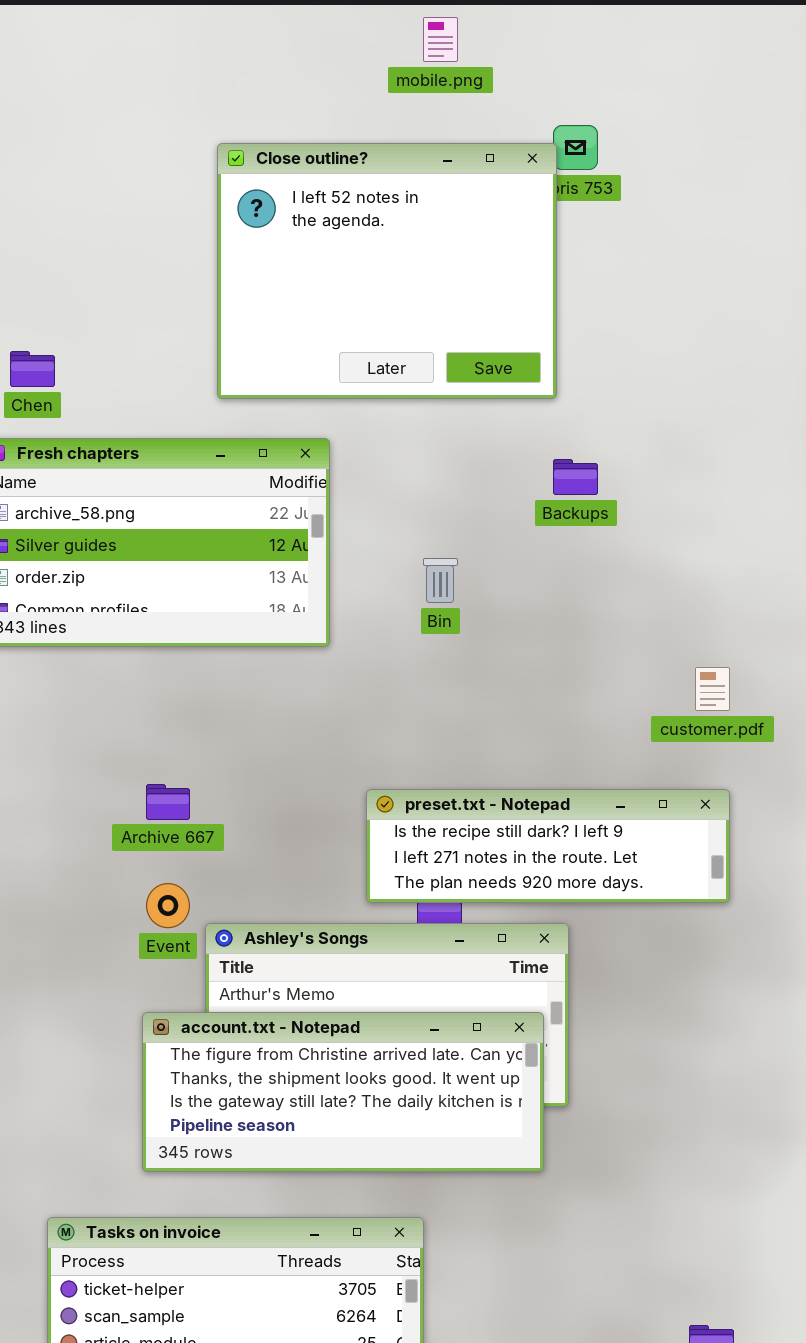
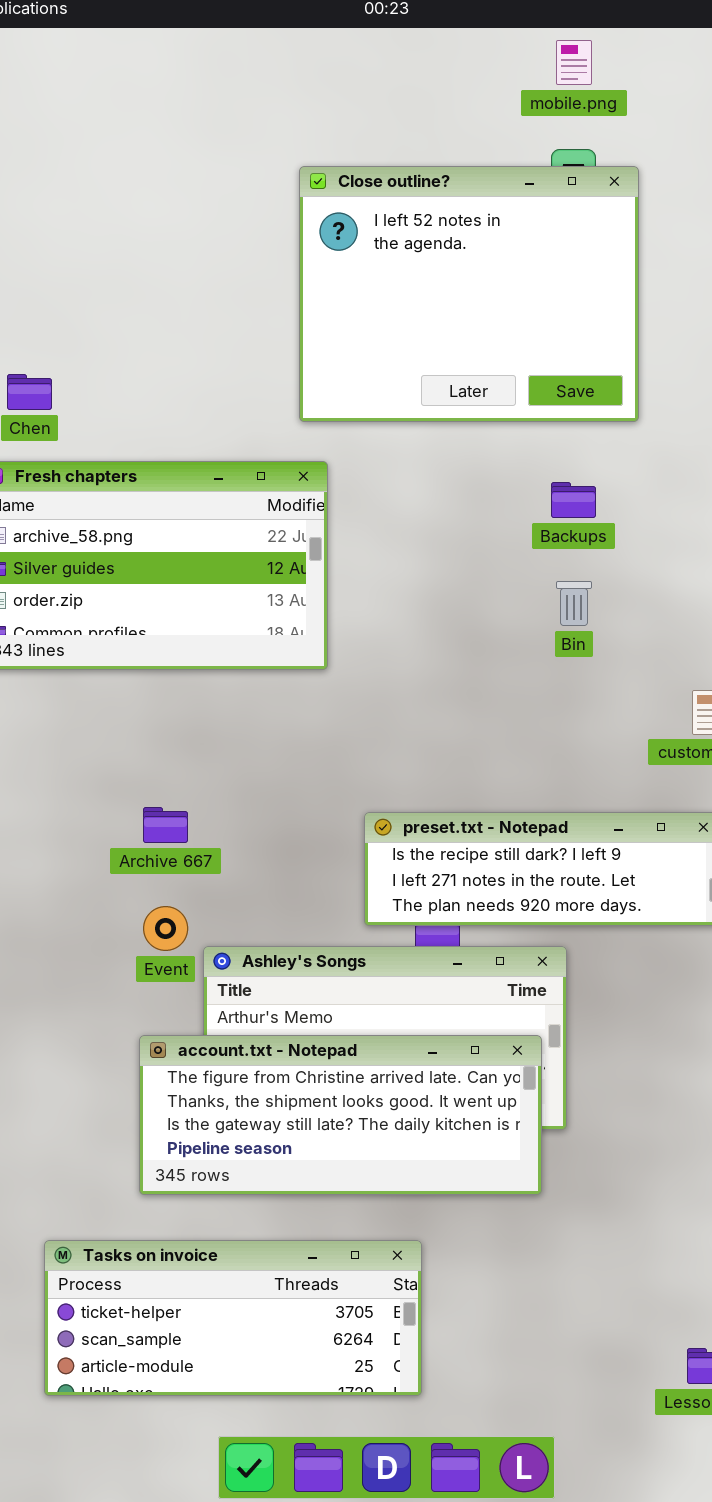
mobile.png: [423,17,458,62] -> [556,40,592,85], moved
Close outline?: [217,143,557,399] -> [299,166,639,422], moved
Bin: [423,558,458,603] -> [556,581,592,626], moved

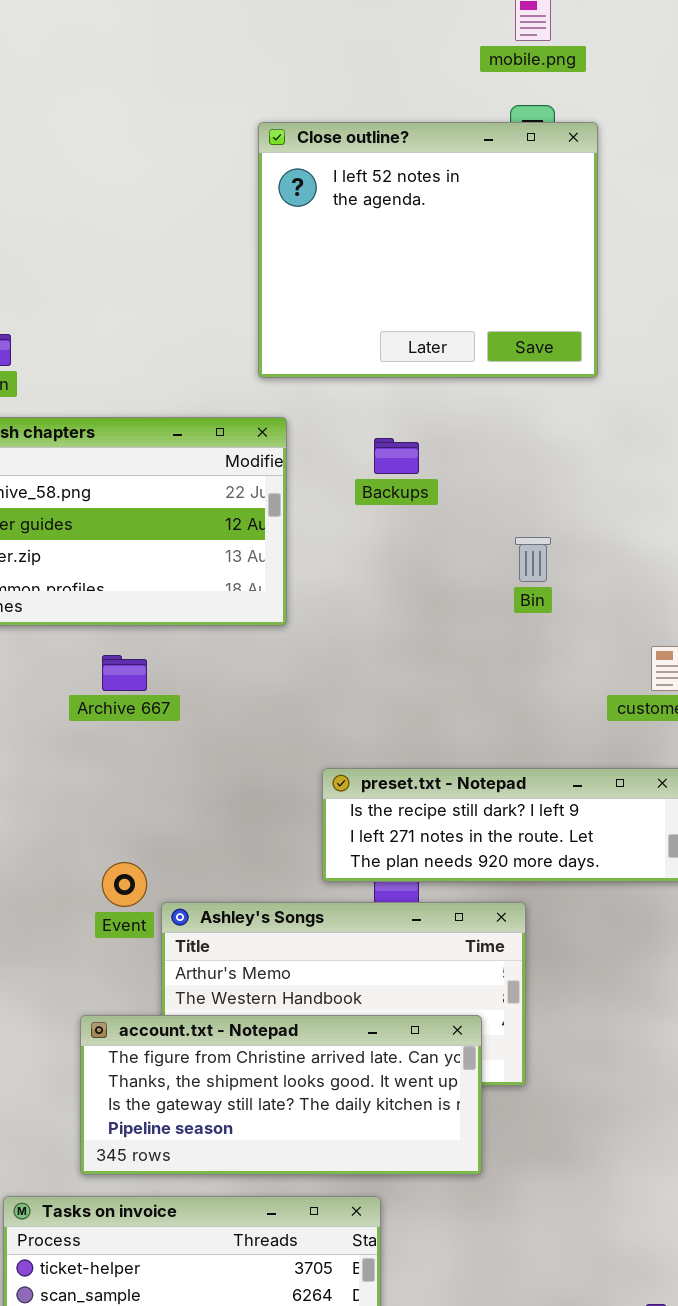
Backups: [551,482,596,518] -> [374,438,419,474], moved
Archive 667: [143,807,188,843] -> [102,655,147,691], moved
account.txt - Notepad: [139,1035,542,1195] -> [80,1015,482,1175], moved

